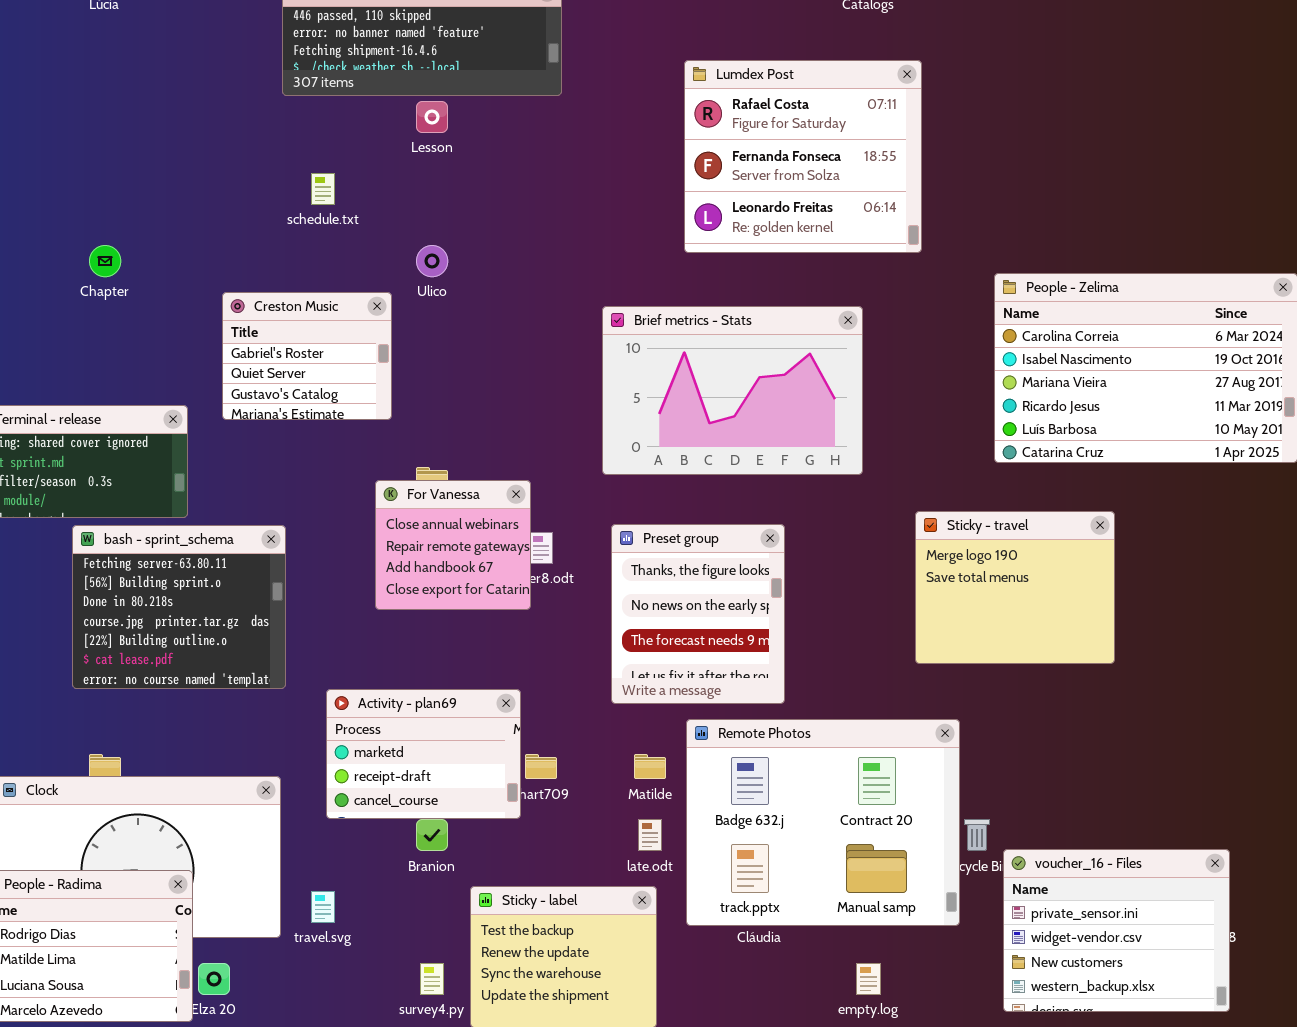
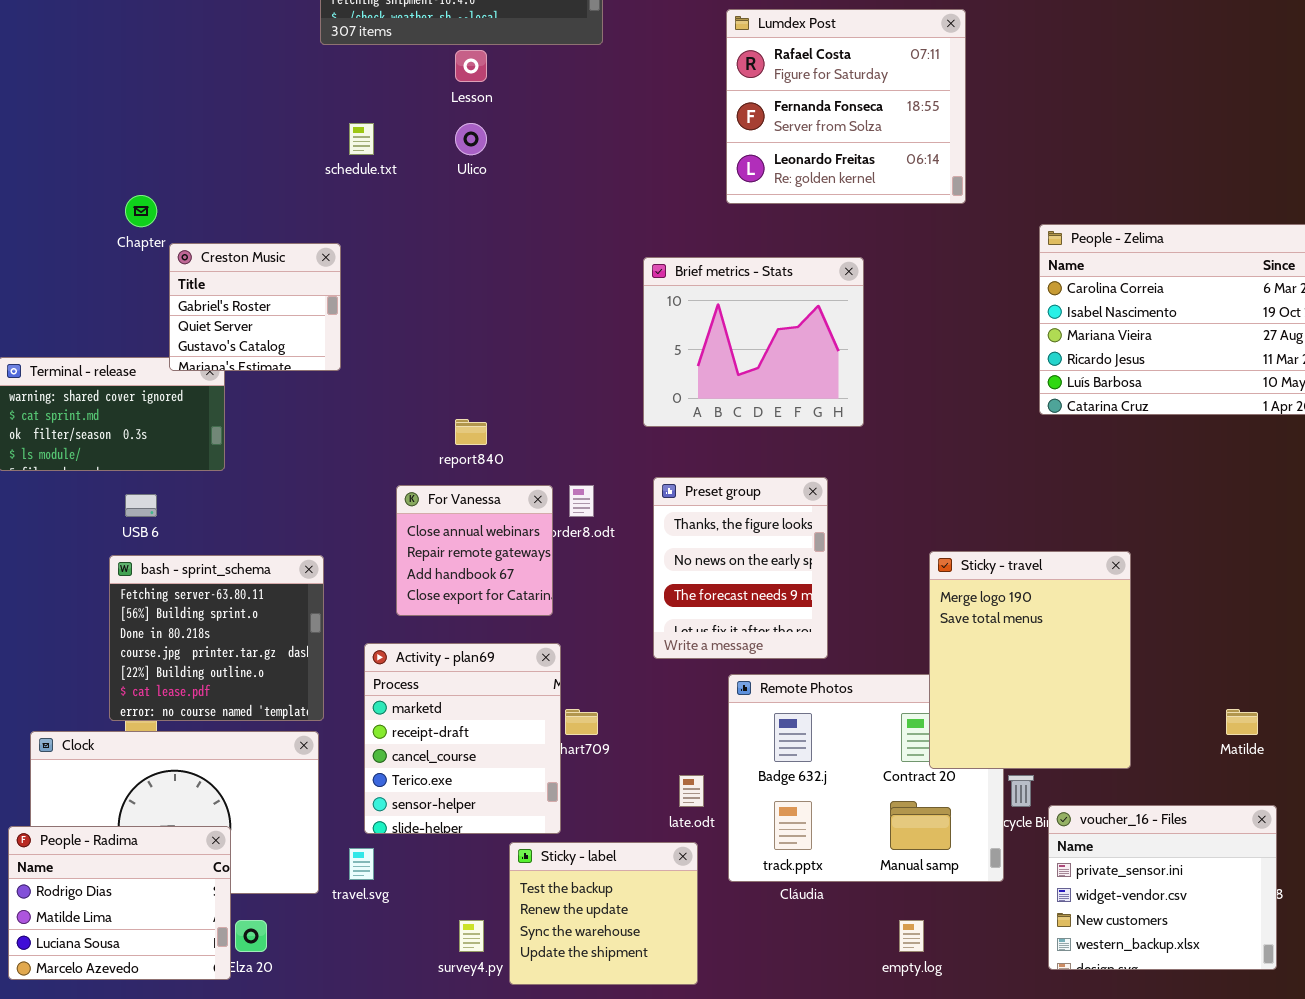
Ulico: [416,245,448,277] -> [455,123,487,155], moved
Creston Music: [222,292,392,420] -> [169,243,341,371], moved
Brief metrics - Stats: [602,306,863,475] -> [643,257,864,427], resized
For Vanessa: [375,480,531,610] -> [396,485,553,616], moved
Sticky - travel: [915,511,1115,664] -> [929,551,1131,769], moved, resized
bash - sprint_schema: [72,525,286,689] -> [109,555,324,721], moved
Activity - plan69: [326,689,521,819] -> [364,643,561,834], resized
Matilde: [634,754,666,779] -> [1226,709,1258,735], moved

